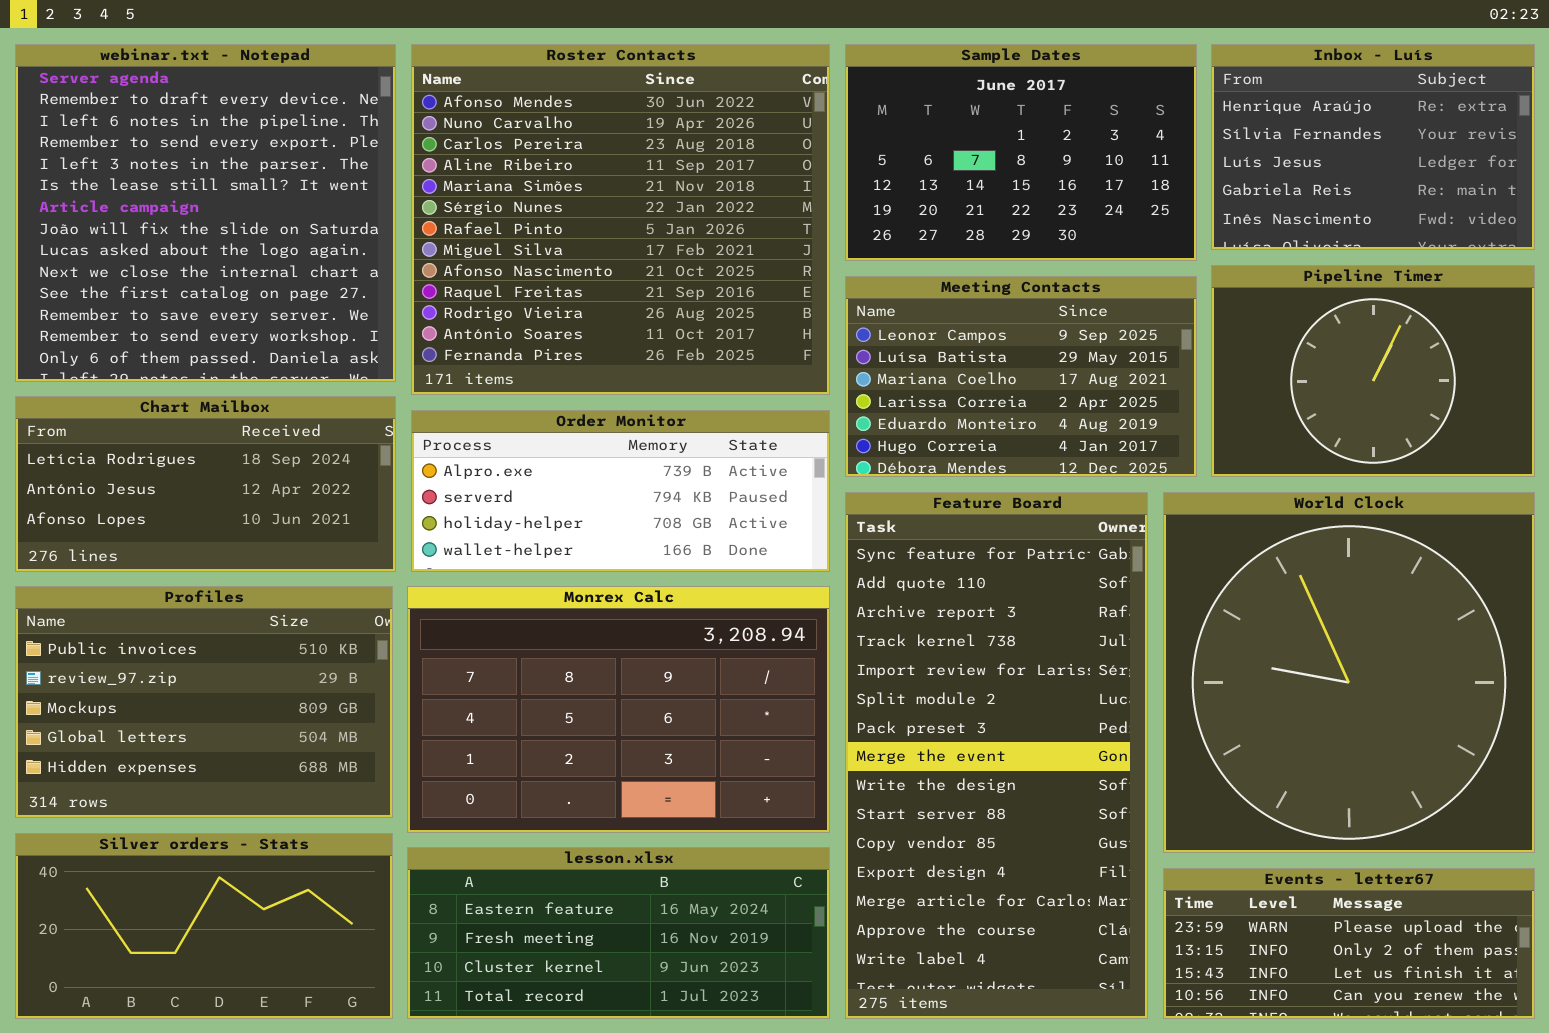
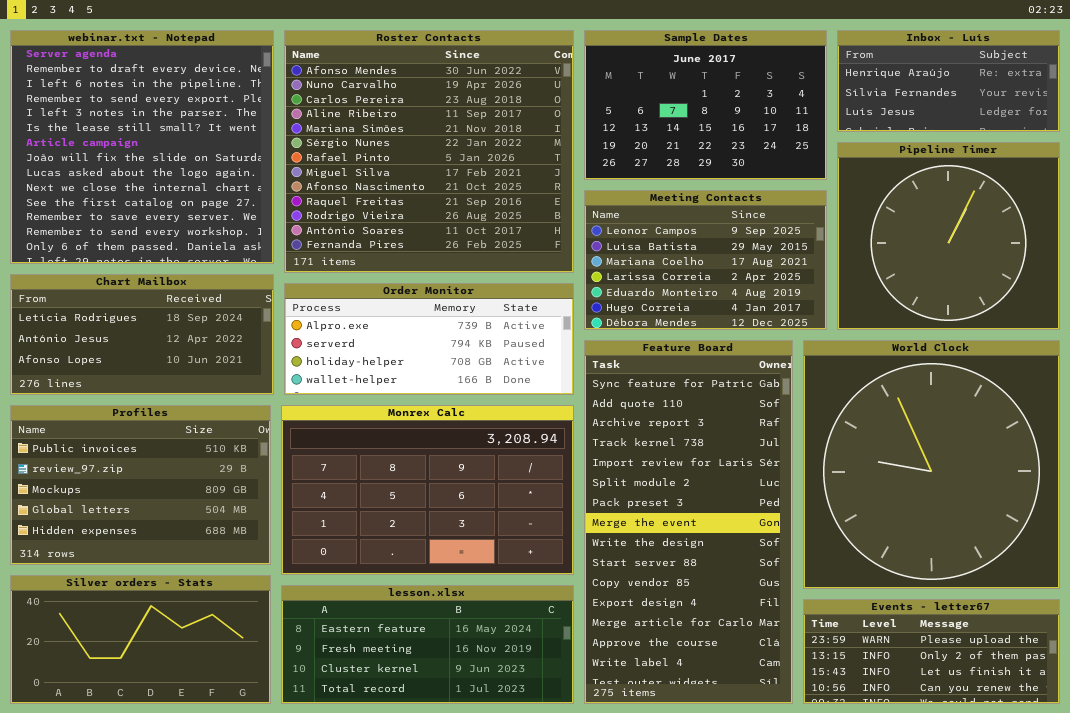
Inbox - Luís: [1211,44,1535,250] -> [837,30,1060,132], resized
Pipeline Timer: [1211,265,1535,477] -> [837,142,1060,330], resized

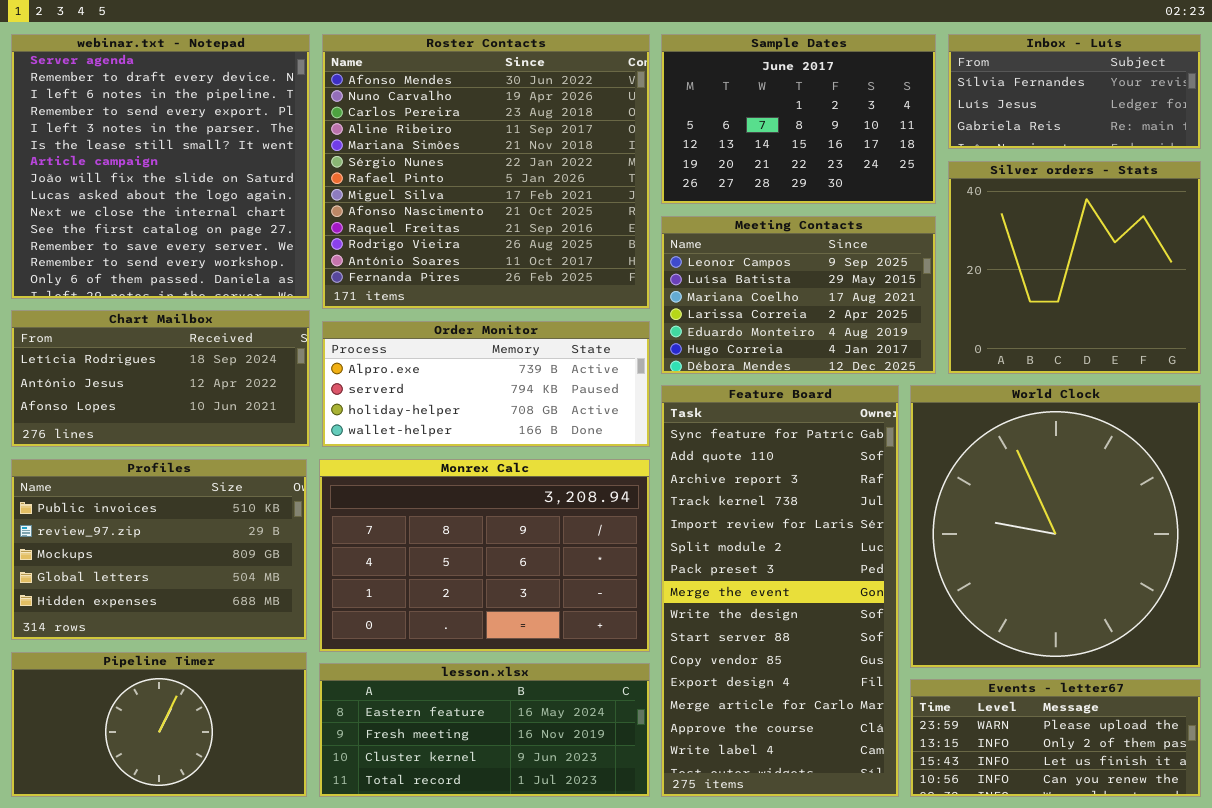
Inbox - Luís: [837,30,1060,132] -> [948,34,1201,149], scrolled down 1 row
Pipeline Timer: [837,142,1060,330] -> [11,652,307,797], moved, resized
Silver orders - Stats: [10,575,271,704] -> [948,161,1201,374], moved, resized

